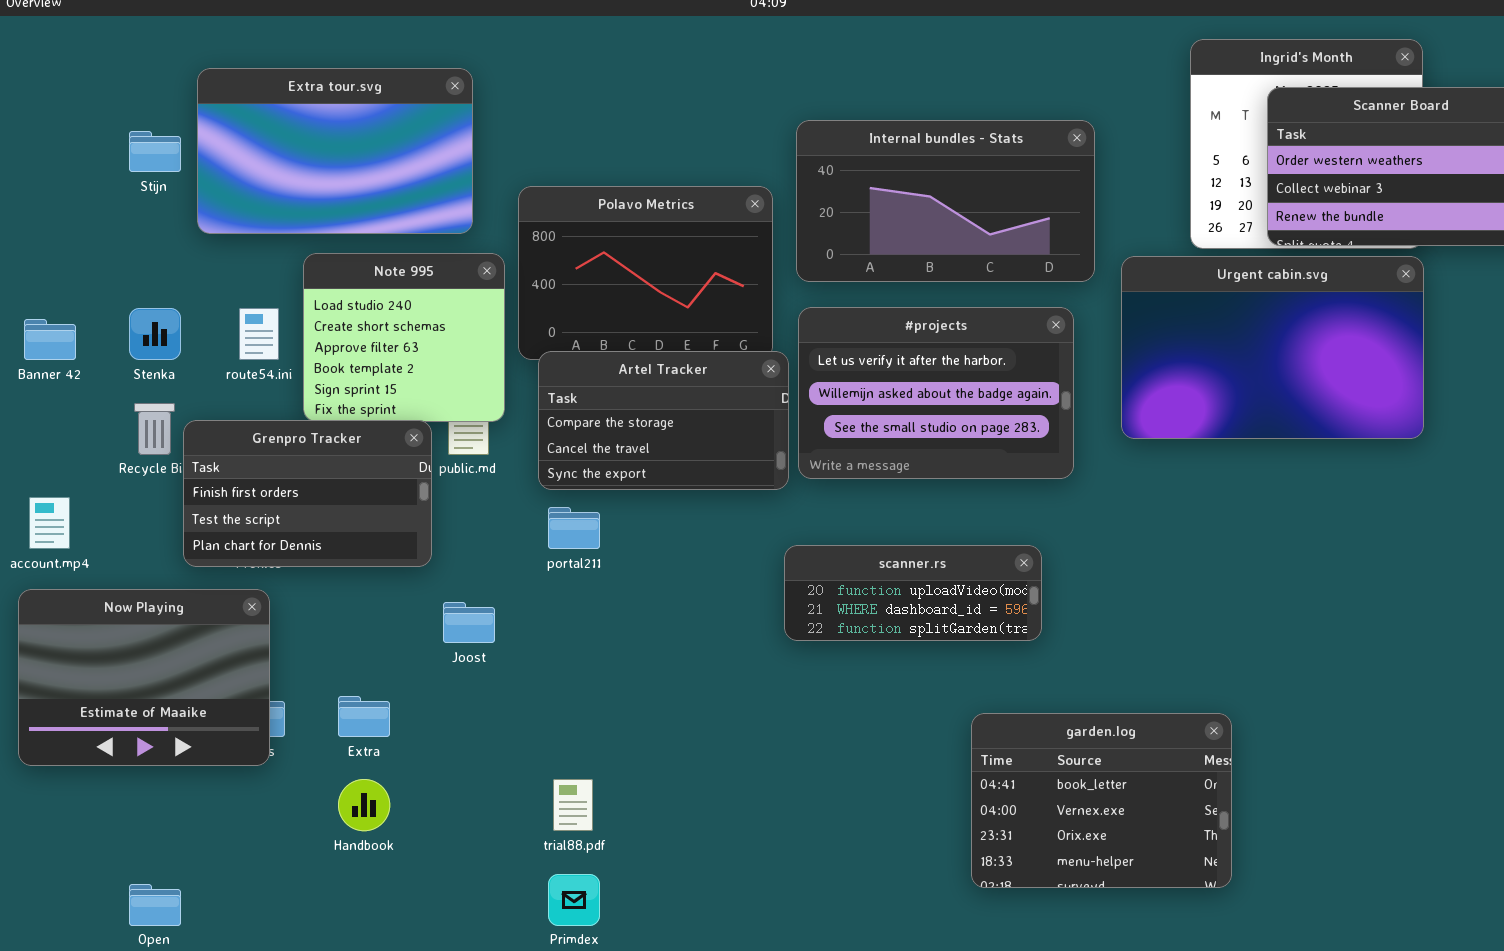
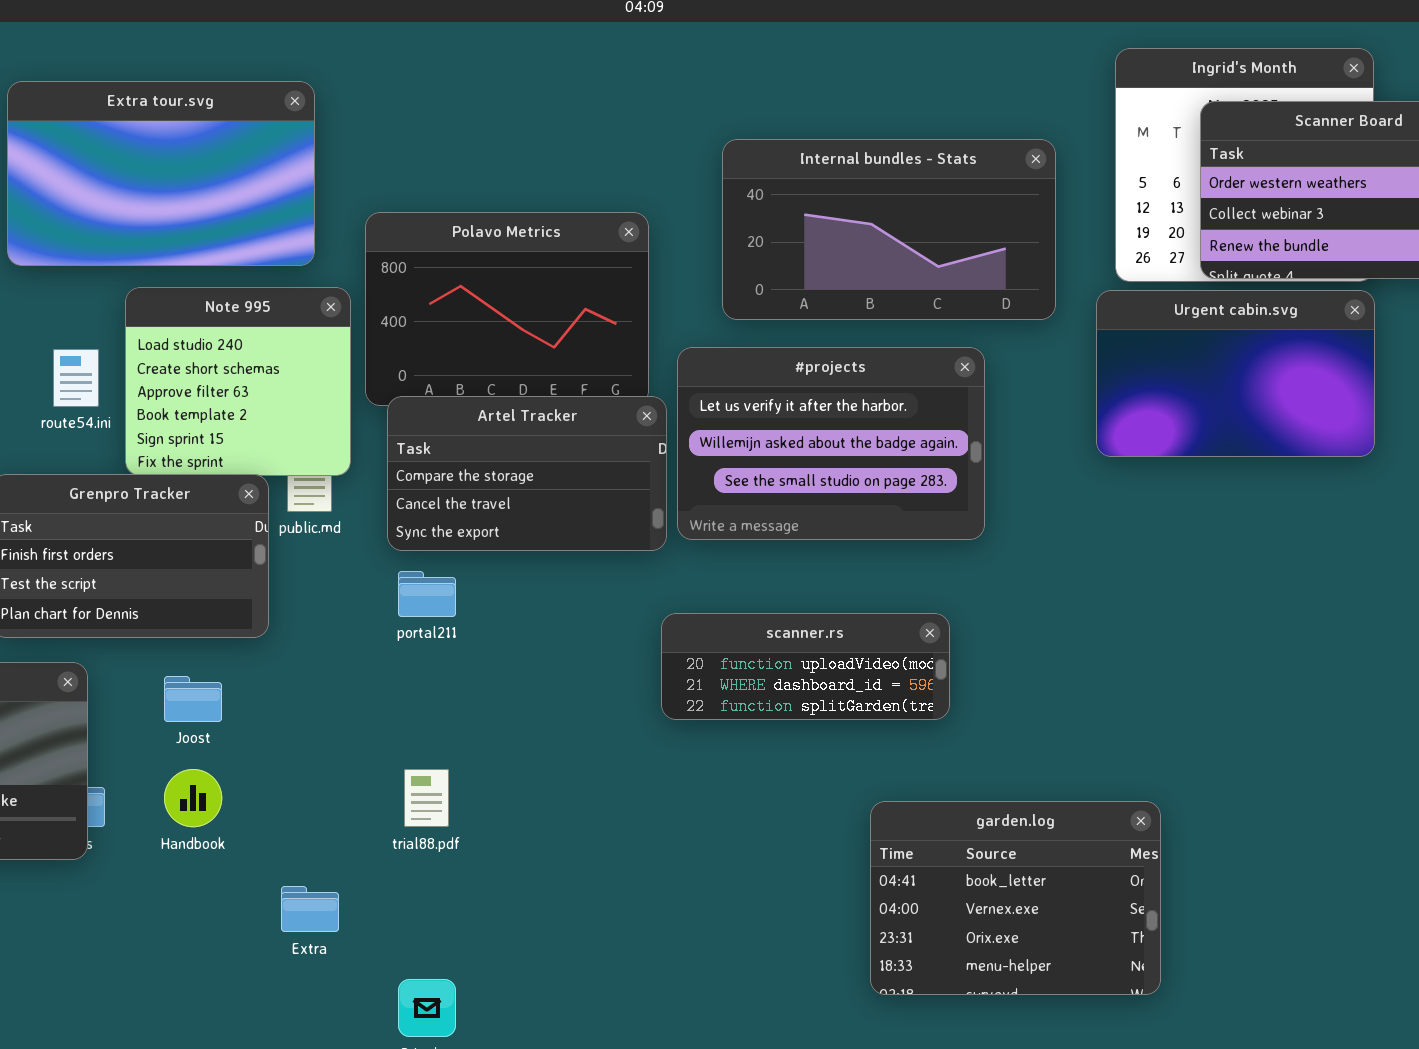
Internal bundles - Stats: [796,120,1095,282] -> [722,139,1056,320], moved
Urgent cabin.svg: [1121,256,1424,439] -> [1096,290,1375,457], resized
Joost: [443,602,495,643] -> [164,676,222,722], moved
Extra: [338,696,390,737] -> [281,886,339,932], moved
Handbook: [338,779,390,831] -> [164,769,222,827], moved
trial88.pdf: [553,779,593,831] -> [404,769,449,827], moved

